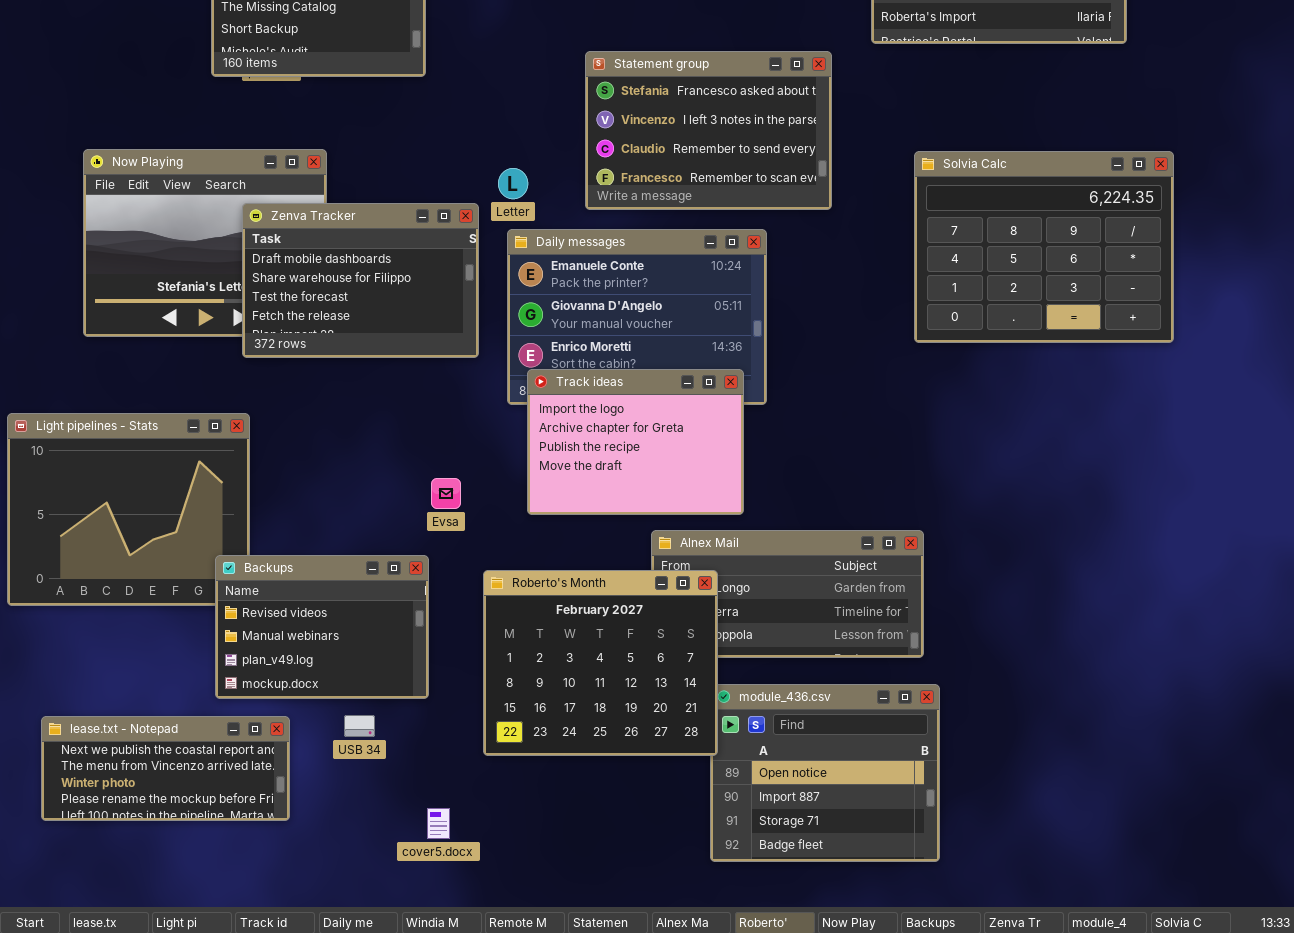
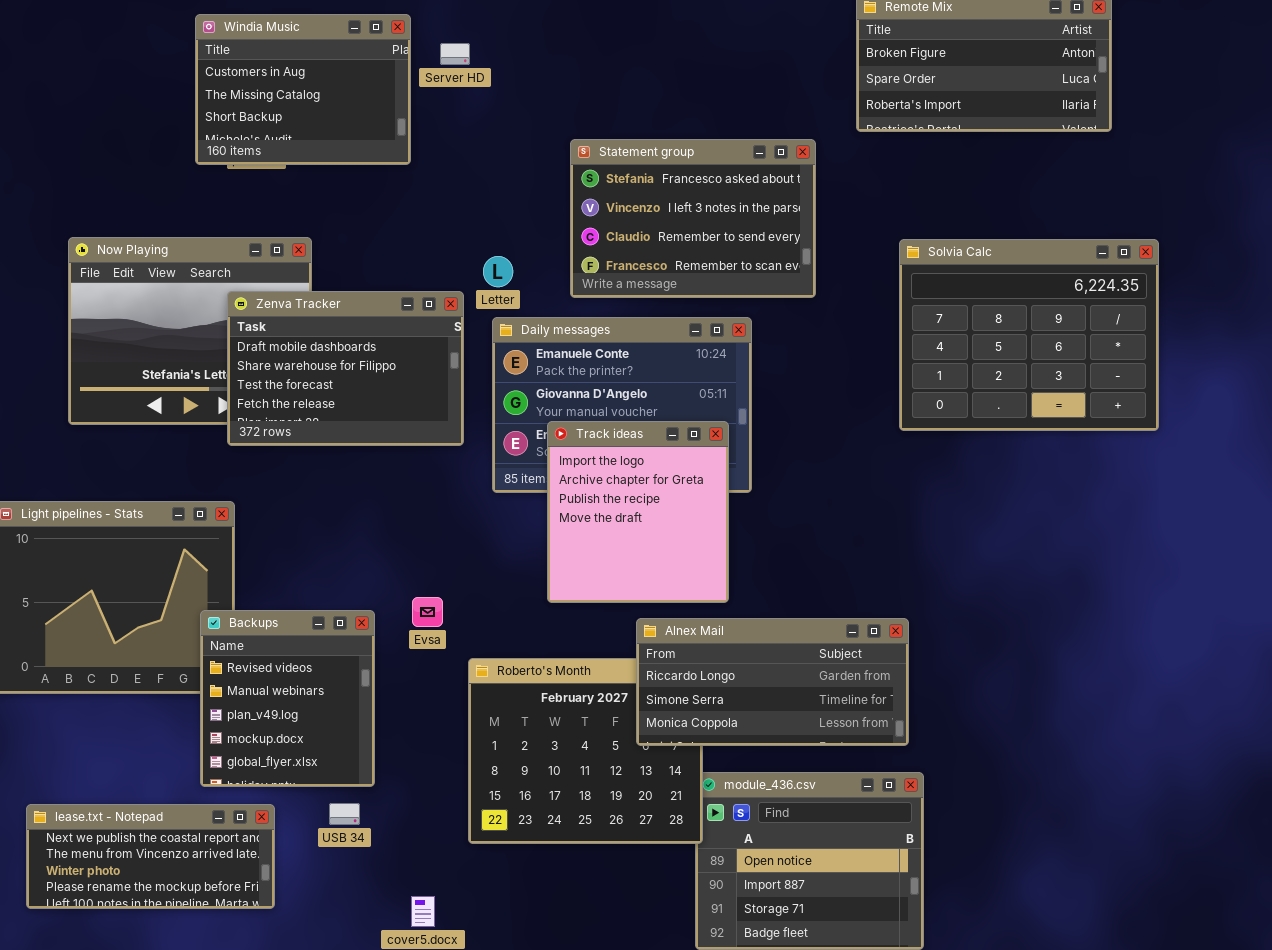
Track ideas: [527,369,744,515] -> [547,421,729,603], resized
Evsa: [431,478,461,509] -> [412,597,443,627], moved
Alnex Mail: [651,530,924,658] -> [636,618,909,746], raised
Backups: [215,555,429,699] -> [200,610,375,787], resized

